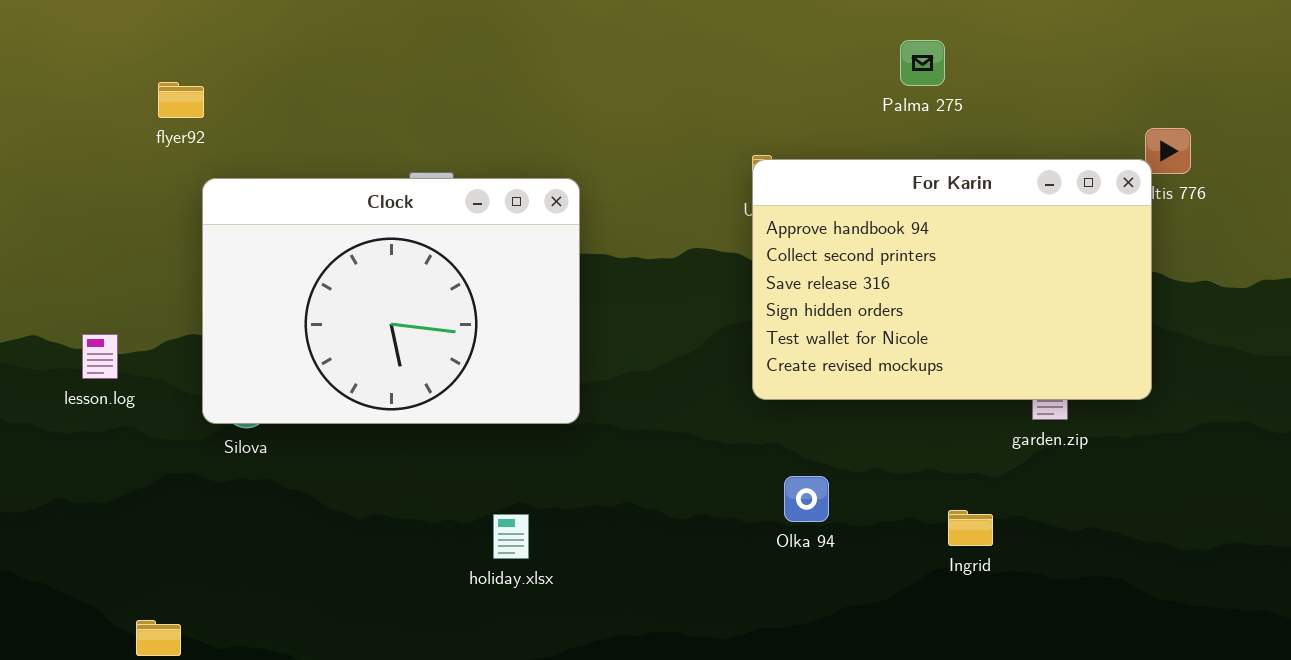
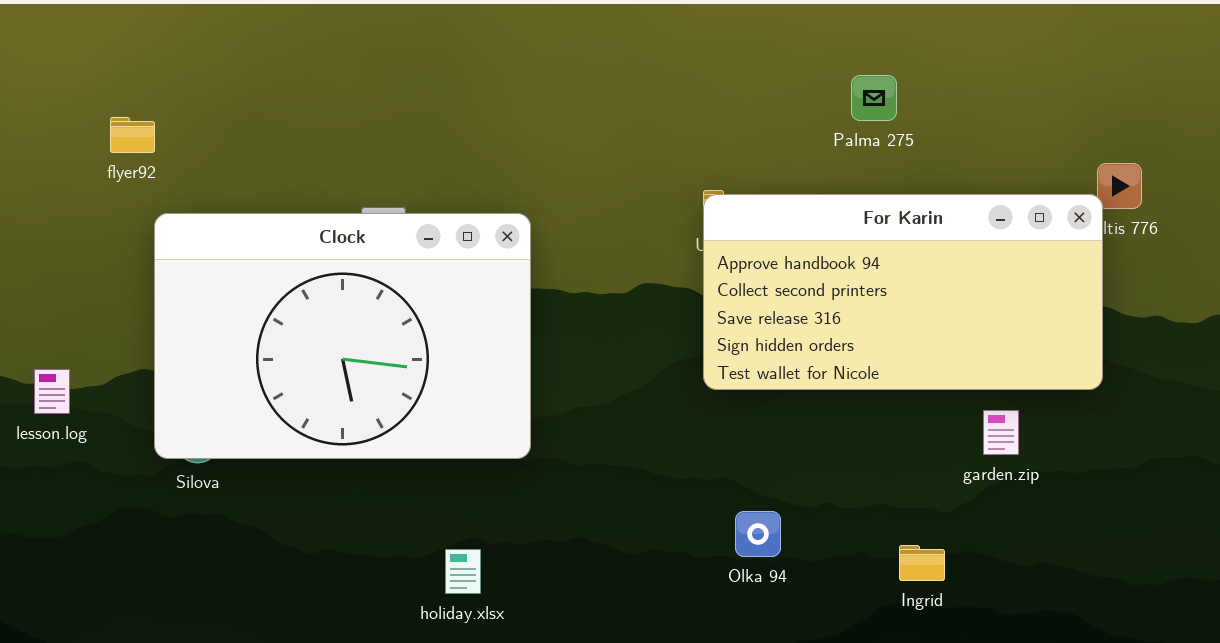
For Karin: [752,159,1152,400] -> [703,194,1103,390], resized

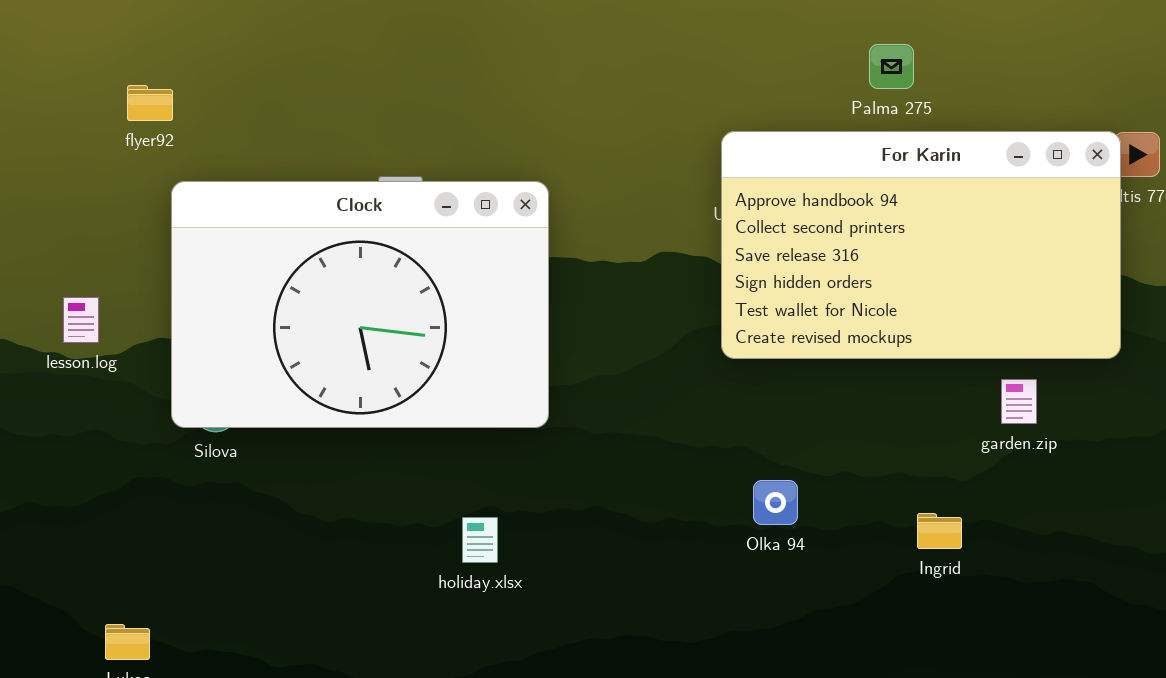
For Karin: [703,194,1103,390] -> [721,131,1121,359], resized
lesson.log: [34,369,70,414] -> [63,297,99,343], moved

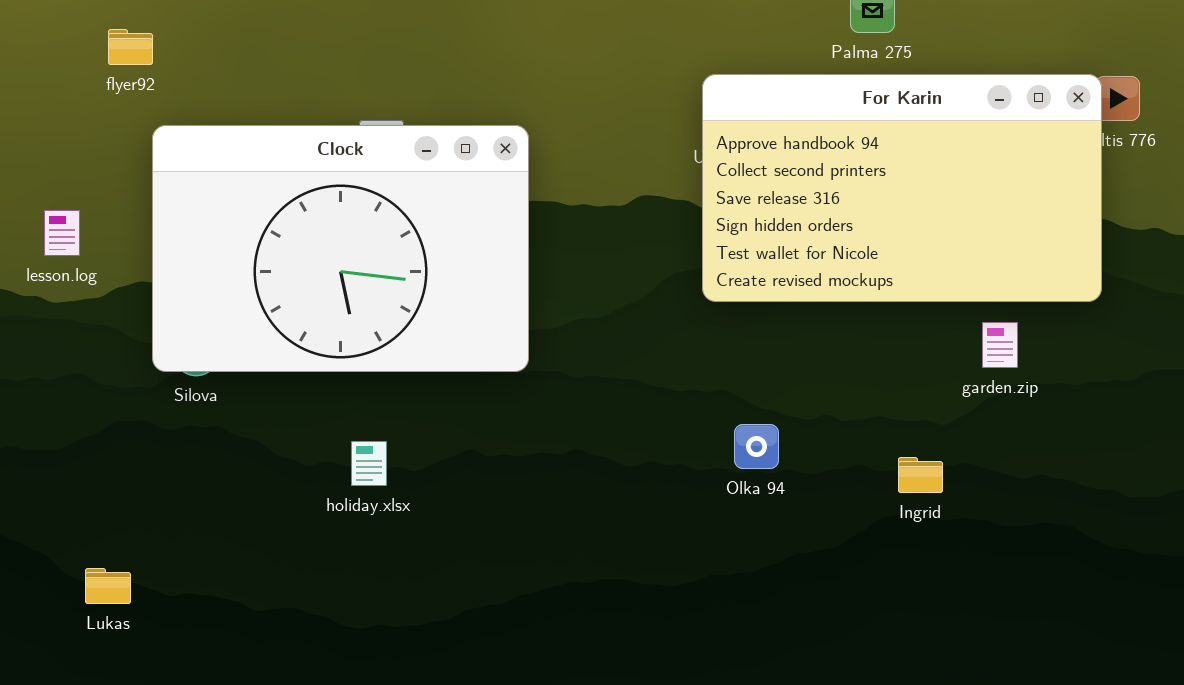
lesson.log: [63,297,99,343] -> [44,210,80,256], moved
holiday.xlsx: [462,517,498,563] -> [351,441,387,486], moved

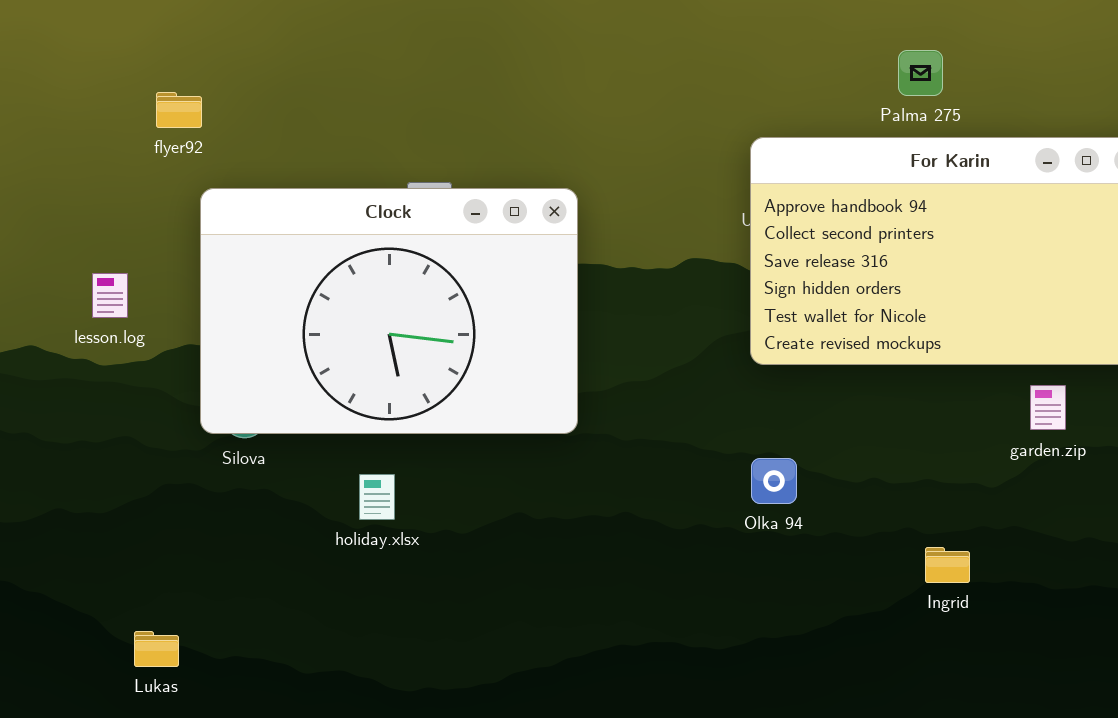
Olka 94: [734,424,779,469] -> [751,458,797,504], moved
holiday.xlsx: [351,441,387,486] -> [359,474,395,520], moved
Ingrid: [898,457,943,493] -> [925,547,970,583], moved

